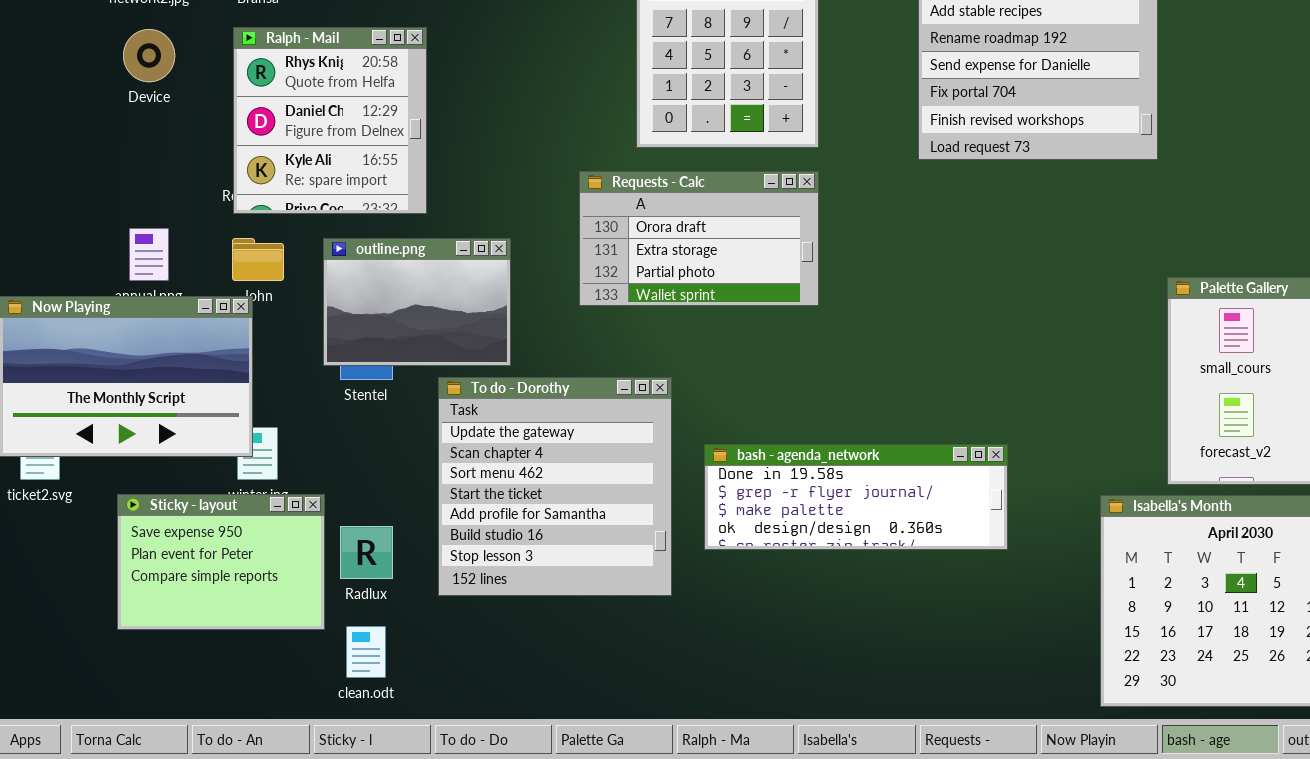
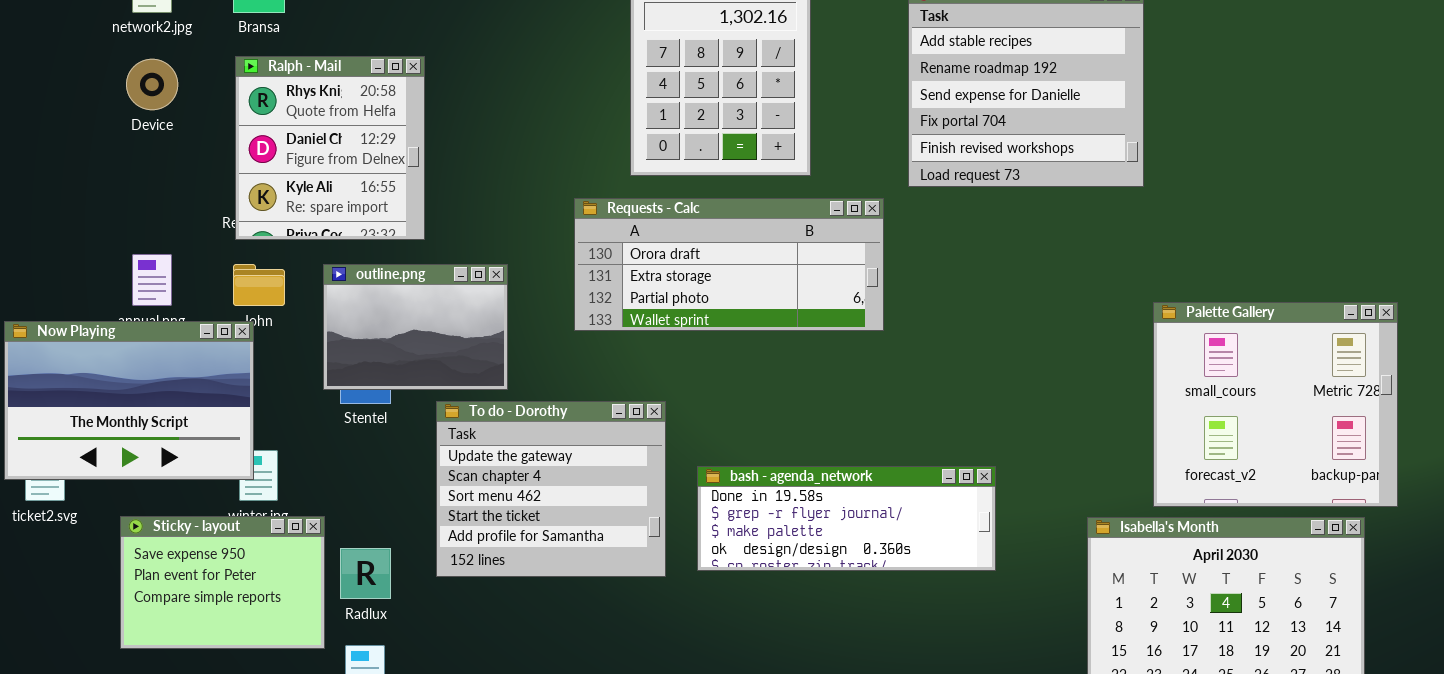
Requests - Calc: [579,171,819,306] -> [574,198,884,331], resized
To do - Dorothy: [438,377,672,596] -> [436,401,666,577], resized

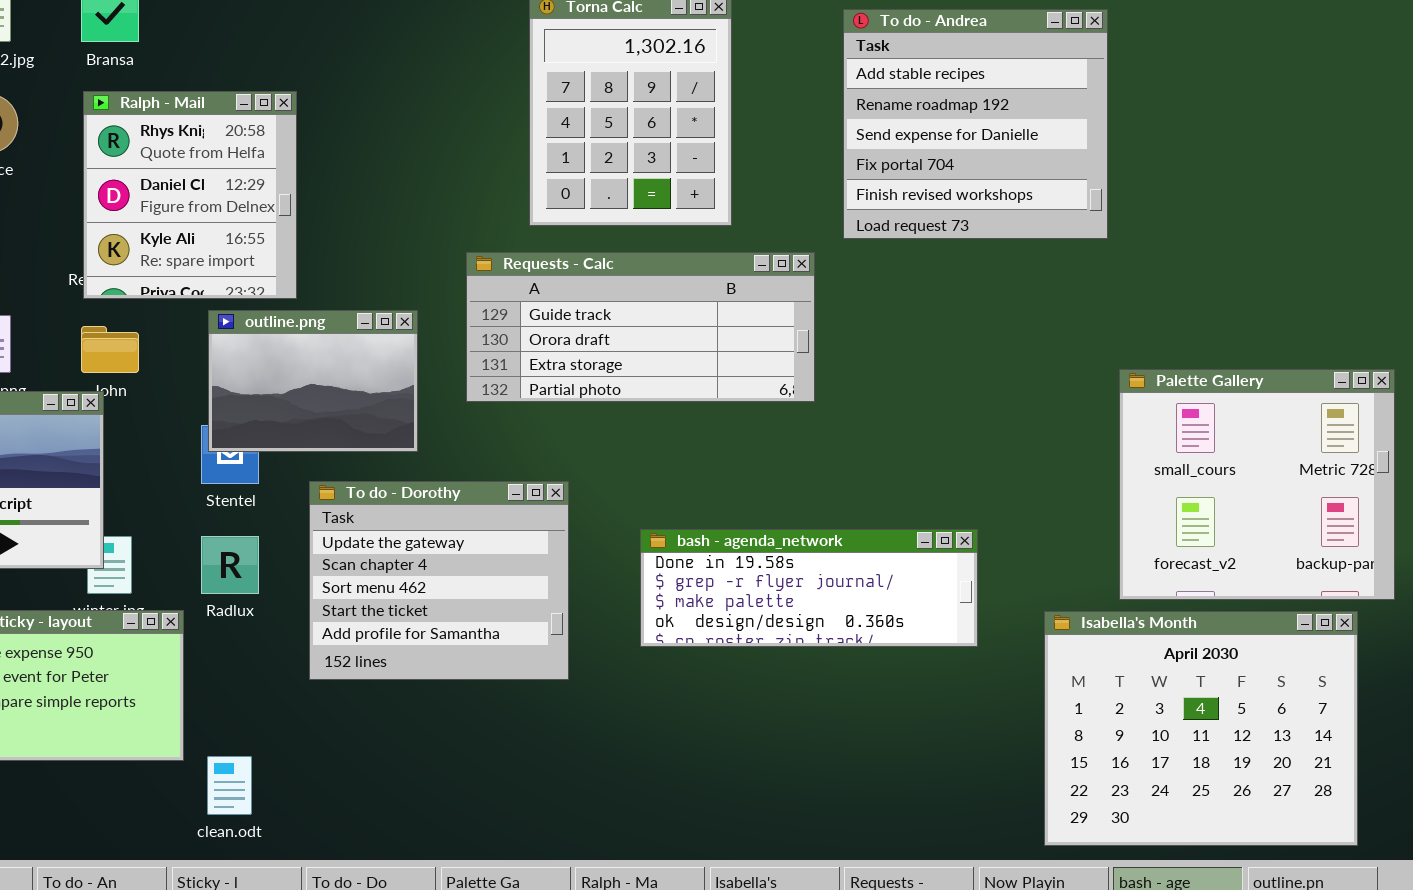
Requests - Calc: [574,198,884,331] -> [466,252,815,402], scrolled up 1 row
outline.png: [323,264,508,390] -> [208,310,418,452], moved
bash - agenda_network: [697,466,996,571] -> [640,529,978,647], moved
Radlux: [340,548,391,599] -> [201,536,259,594], moved

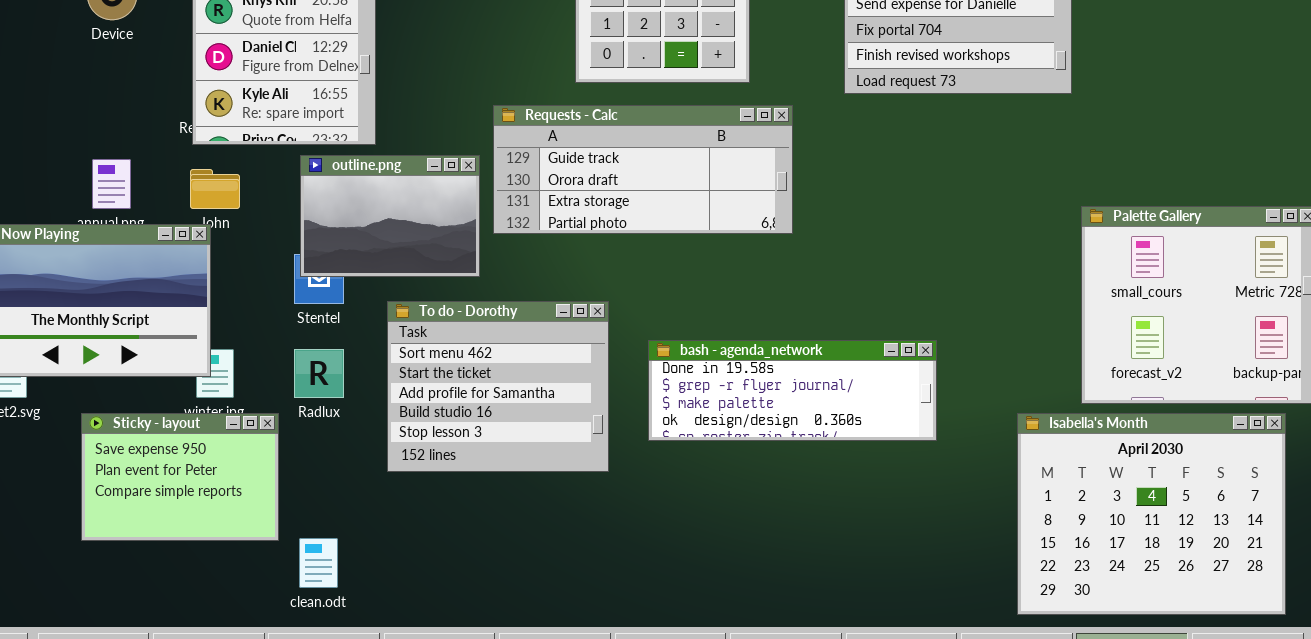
Requests - Calc: [466,252,815,402] -> [493,105,793,234], moved
To do - Dorothy: [309,481,569,680] -> [387,301,609,472], scrolled down 2 rows
bash - agenda_network: [640,529,978,647] -> [648,340,937,441], moved

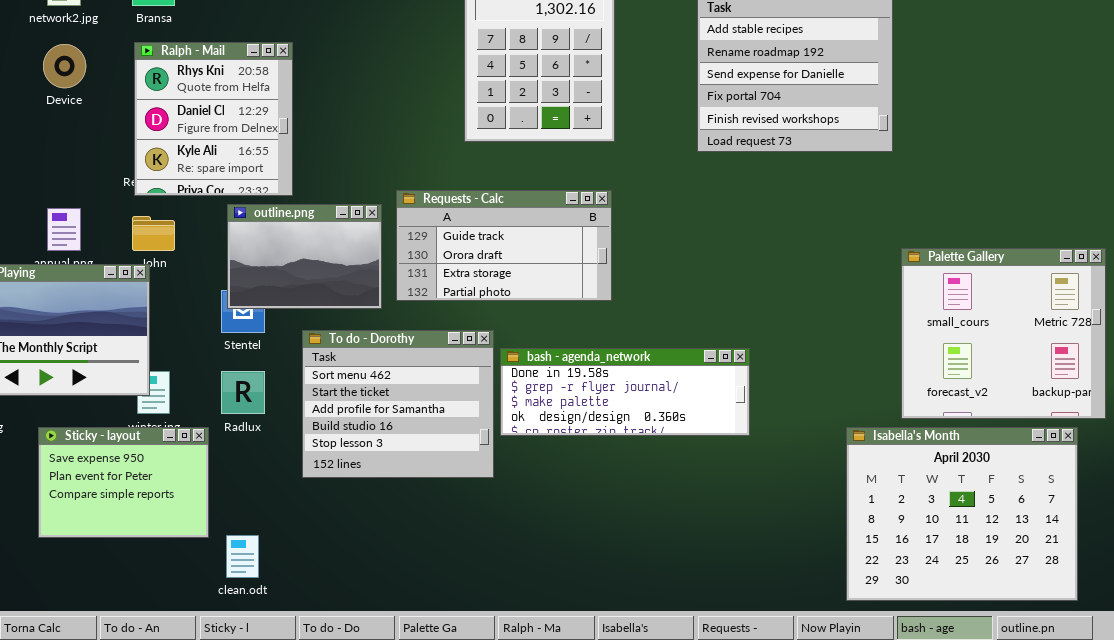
Requests - Calc: [493,105,793,234] -> [396,190,612,301], moved, resized
bash - agenda_network: [648,340,937,441] -> [500,348,750,436], moved

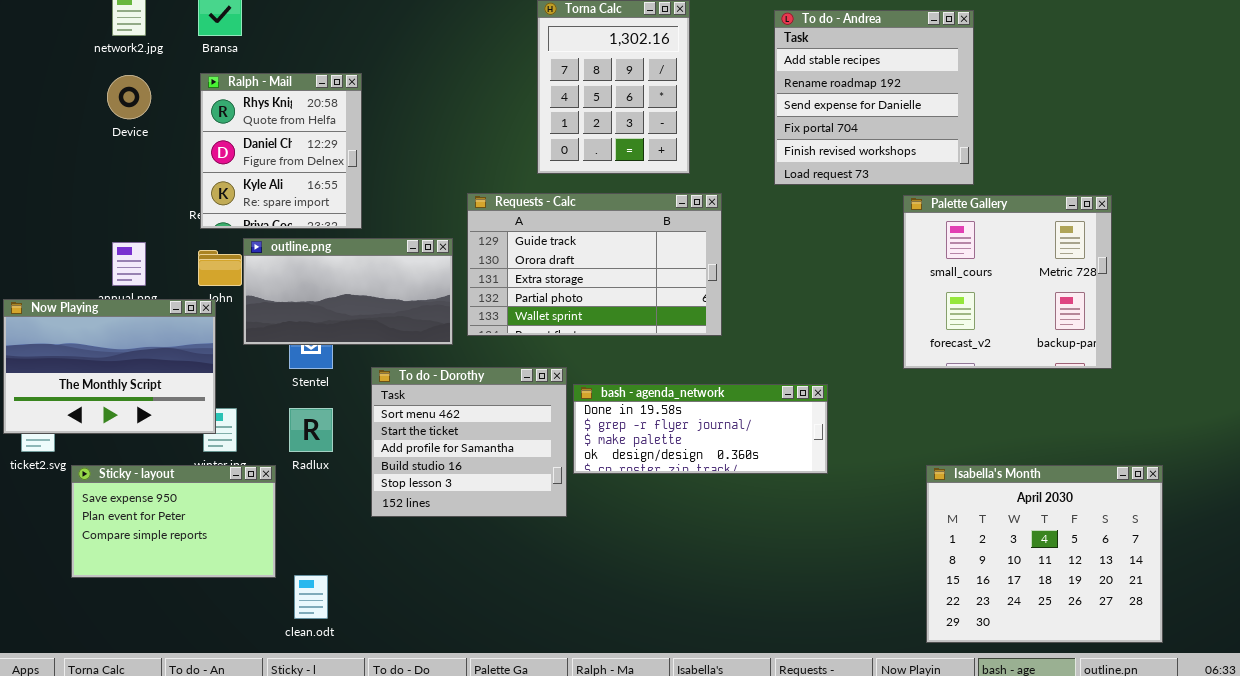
Requests - Calc: [396,190,612,301] -> [467,193,722,336], resized
outline.png: [227,204,382,309] -> [243,238,453,345], resized
Palette Gallery: [901,248,1106,419] -> [903,195,1112,369], moved
Sticky - layout: [38,427,209,538] -> [71,465,276,578], resized

